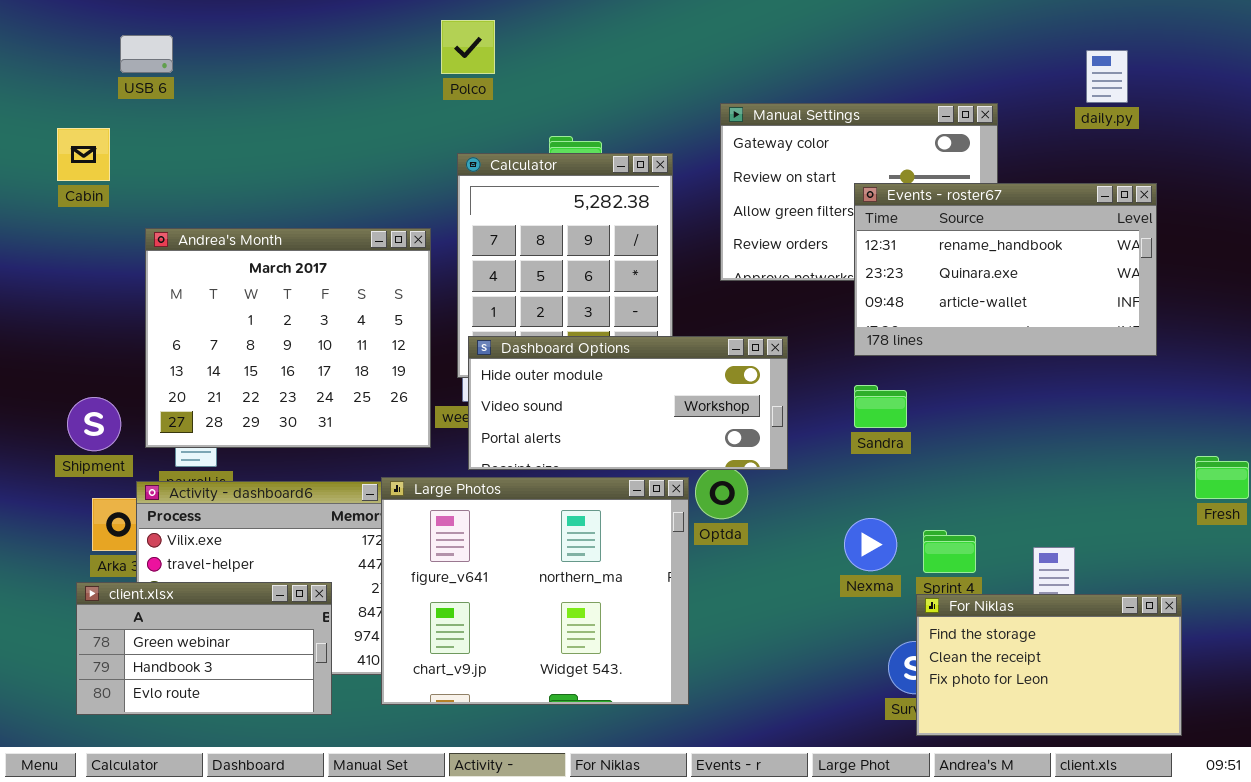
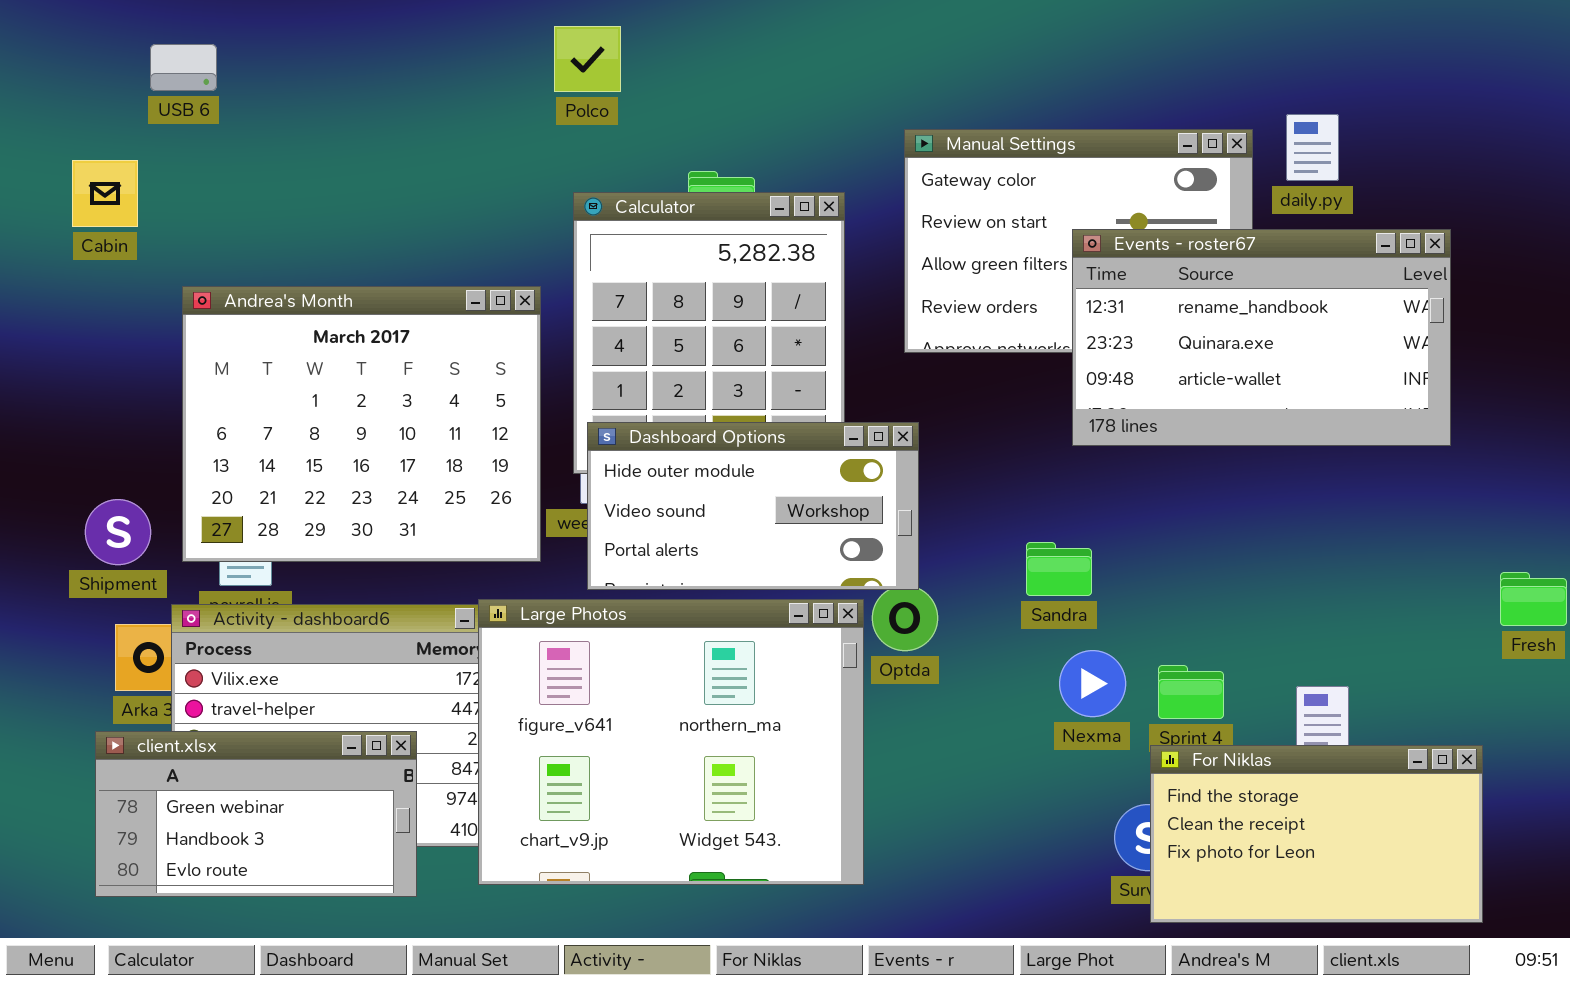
daily.py: [1086,50,1128,103] -> [1286,114,1339,181], moved
Dashboard Options: [468,336,788,470] -> [587,422,919,590], resized
Sandra: [854,385,907,428] -> [1026,542,1092,596], moved

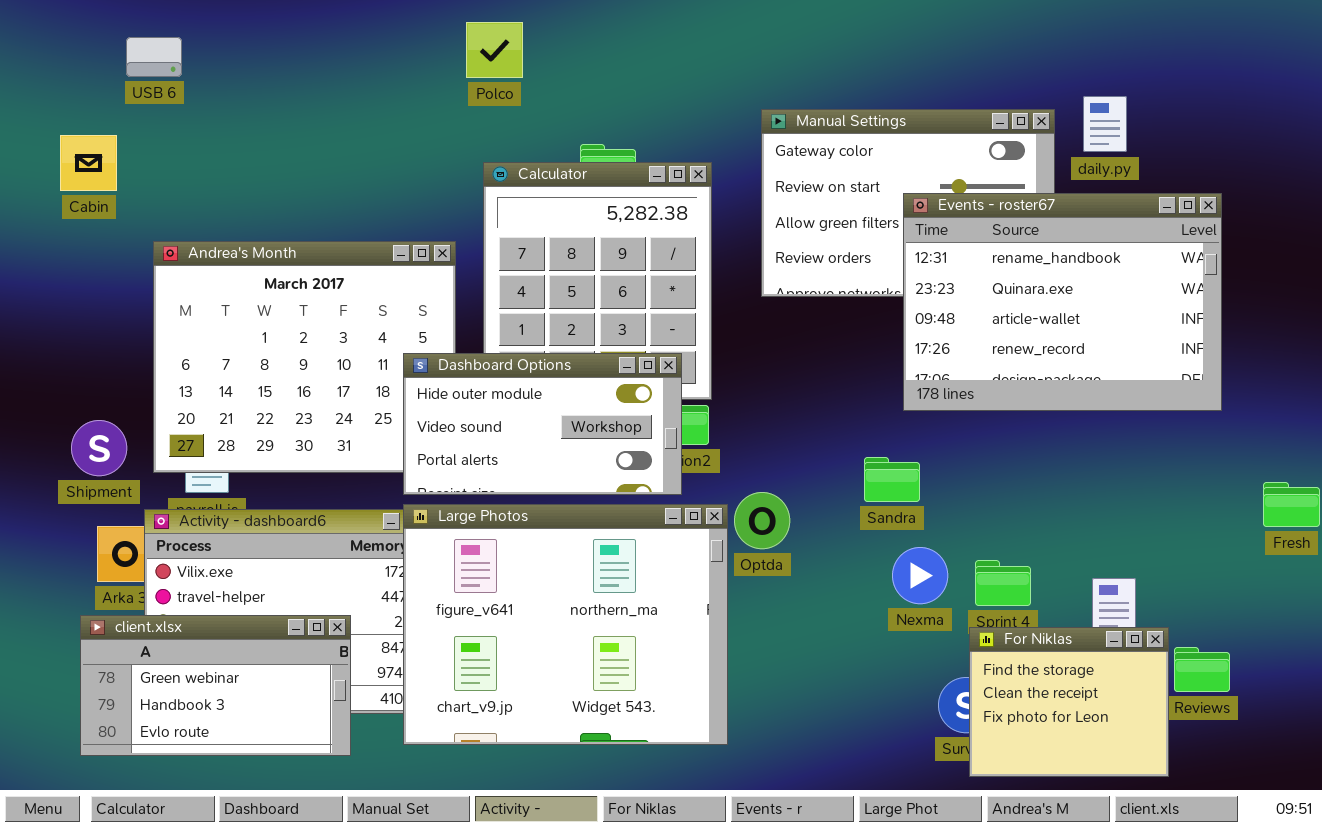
Events - roster67: [1072,229,1451,446] -> [903,193,1222,411], resized
Dashboard Options: [587,422,919,590] -> [403,353,682,495], moved
For Niklas: [1150,745,1483,923] -> [969,627,1169,777], resized

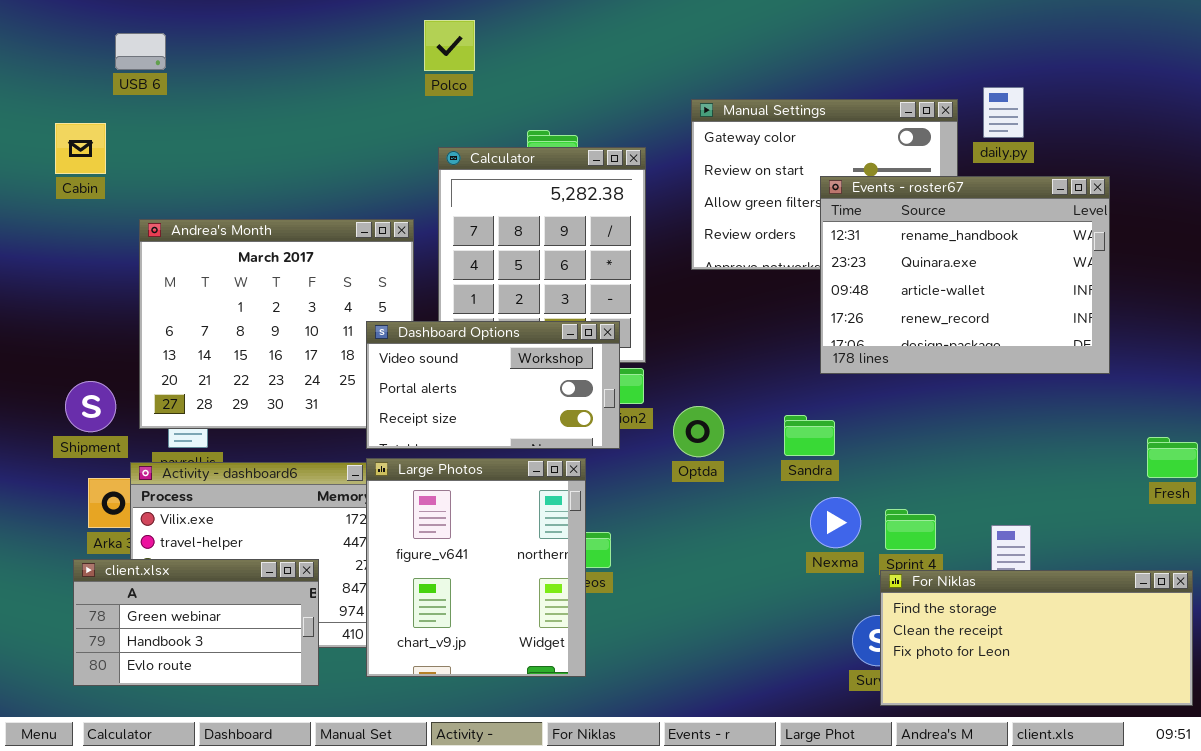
Dashboard Options: [403,353,682,495] -> [366,321,620,449], scrolled down 1 row
Optda: [734,492,790,549] -> [673,406,724,457], moved
Large Photos: [403,504,728,745] -> [366,458,586,677], resized
For Niklas: [969,627,1169,777] -> [880,570,1193,706], resized

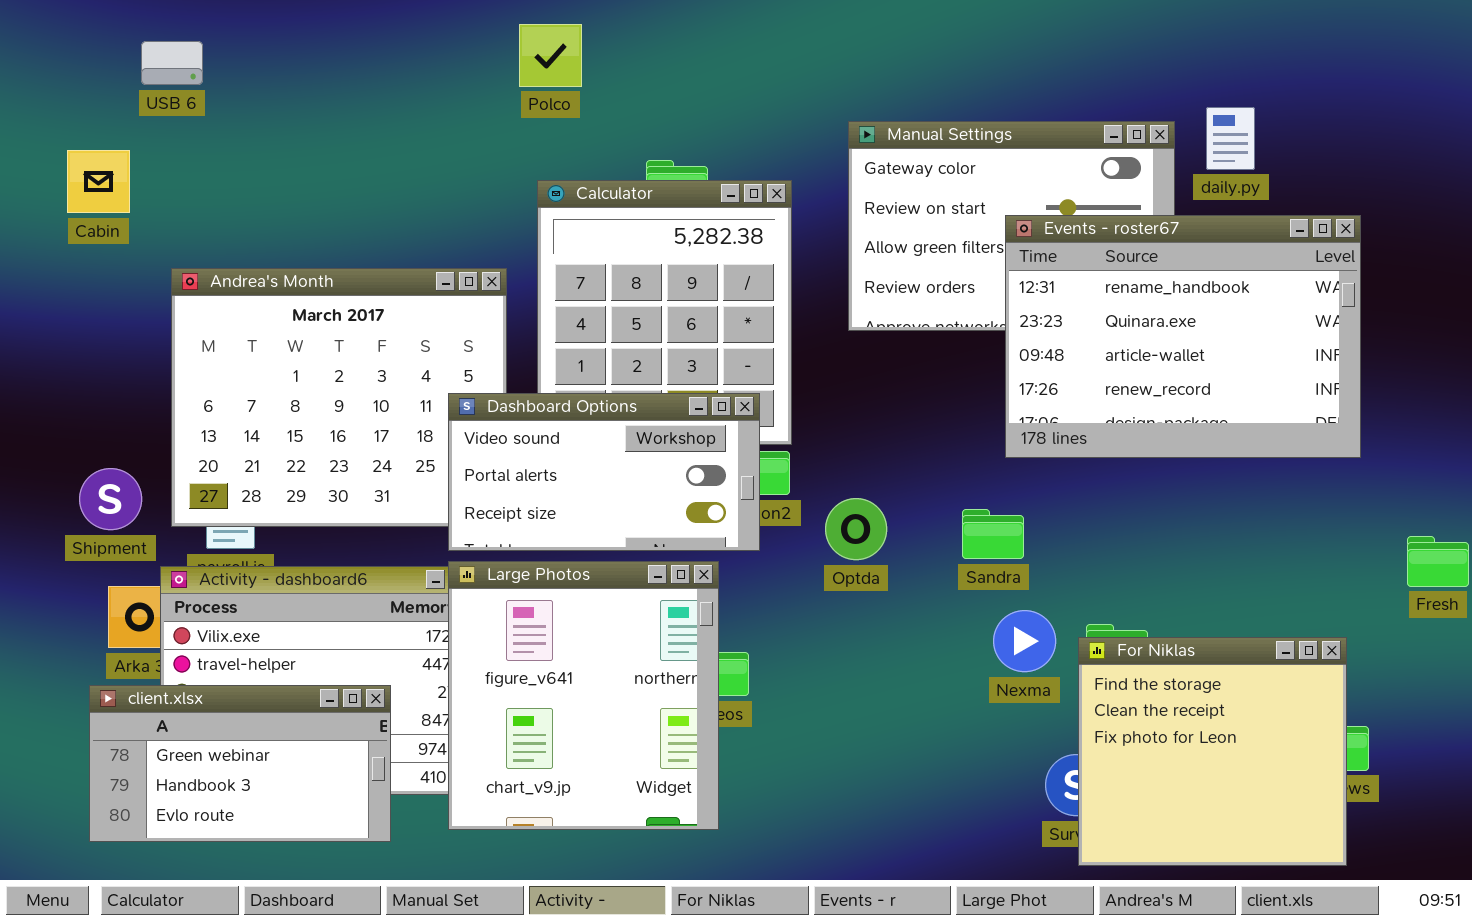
For Niklas: [880,570,1193,706] -> [1078,637,1347,866], resized

